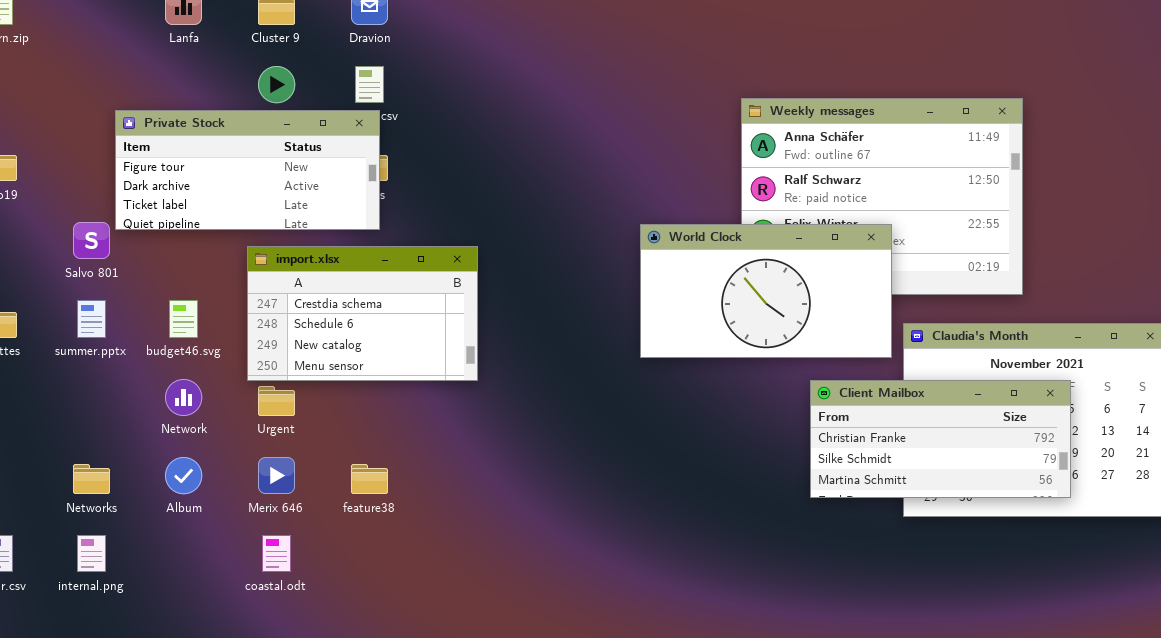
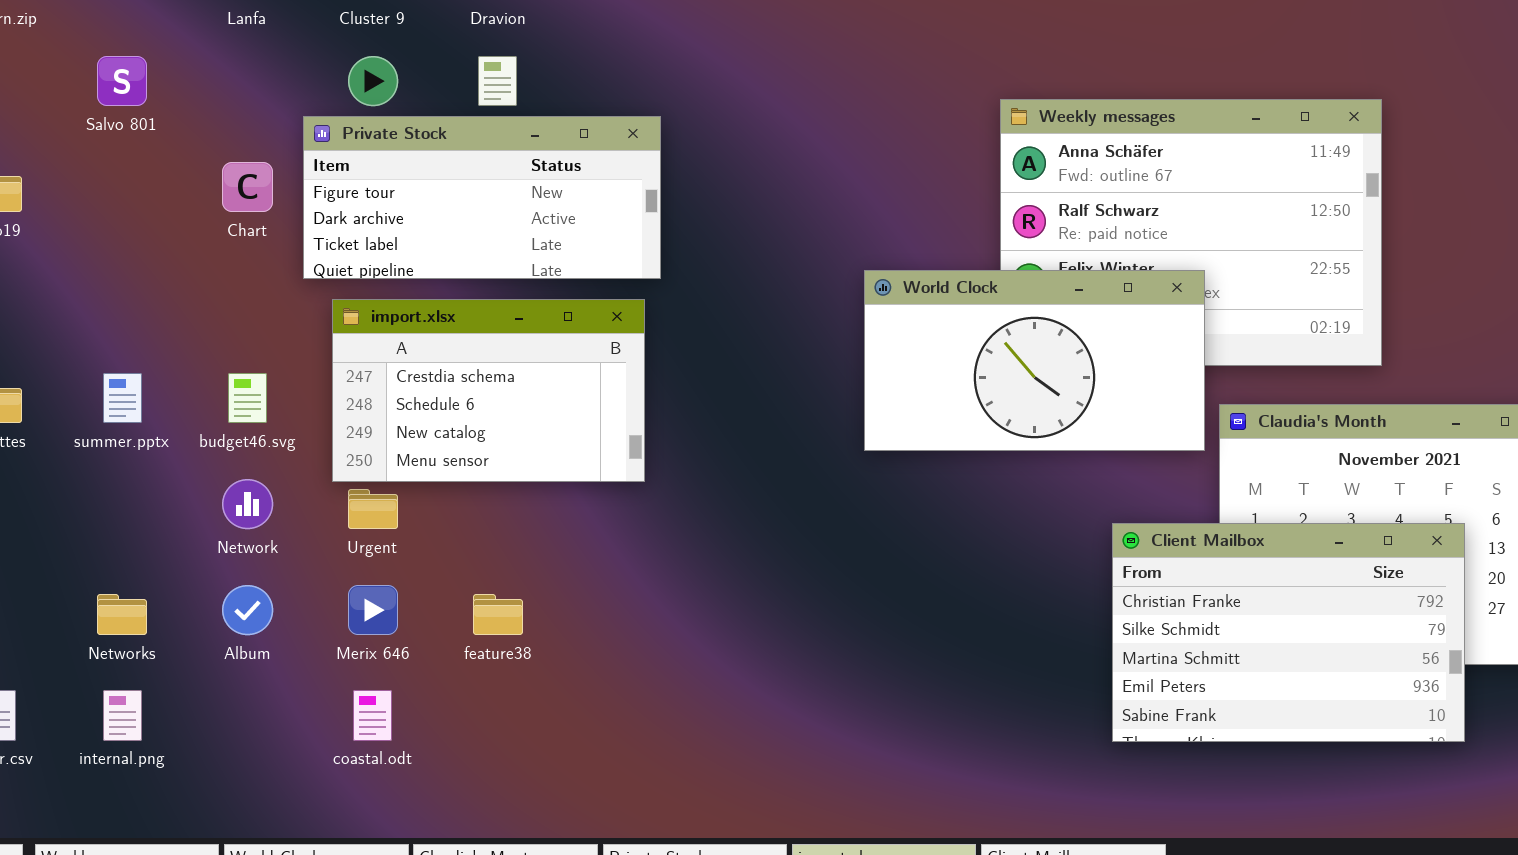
Private Stock: [115,110,380,230] -> [303,116,661,279], moved
Salvo 801: [73,222,110,259] -> [97,56,147,106], moved
Client Mailbox: [810,380,1071,498] -> [1112,523,1465,742], moved, resized

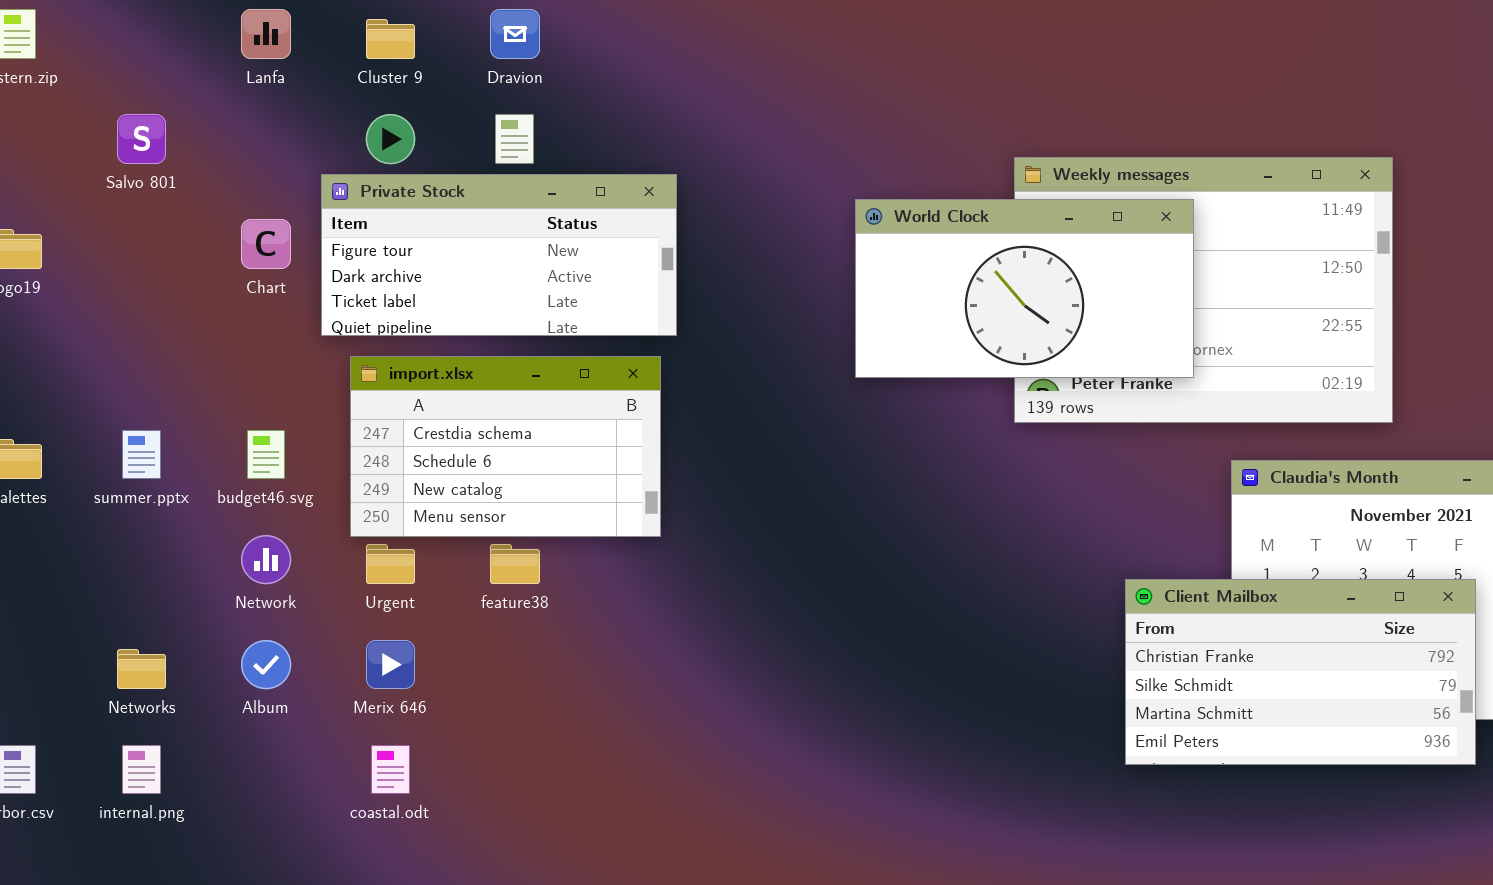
World Clock: [864,270,1205,451] -> [855,199,1194,378], moved
Client Mailbox: [1112,523,1465,742] -> [1125,579,1476,765], resized
feature38: [473,594,523,635] -> [490,544,540,584], moved

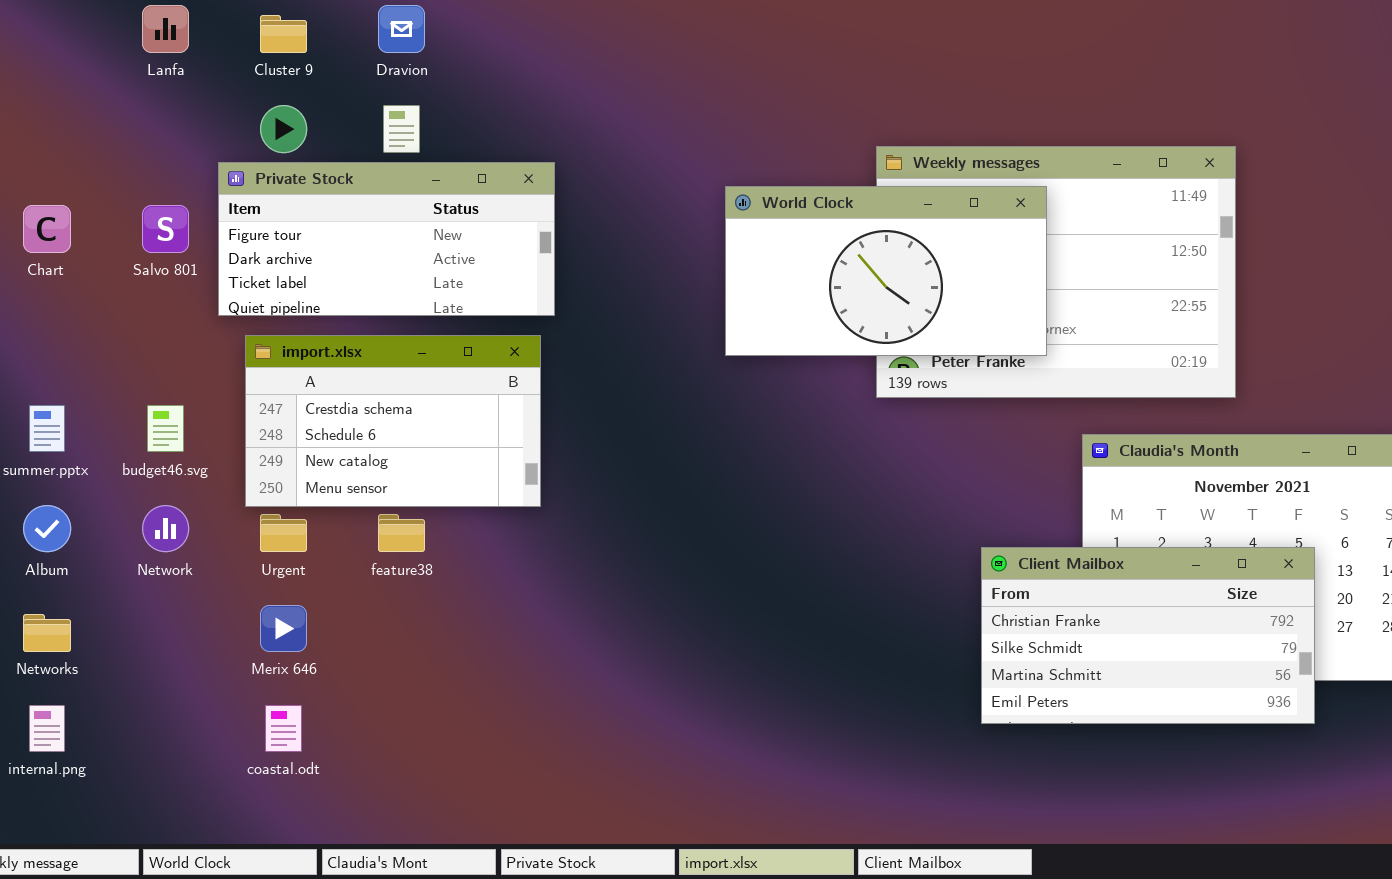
Salvo 801: [117,114,166,164] -> [142,205,189,253], moved
Chart: [241,219,291,269] -> [23,205,71,253], moved
Album: [241,640,291,689] -> [23,505,71,552], moved

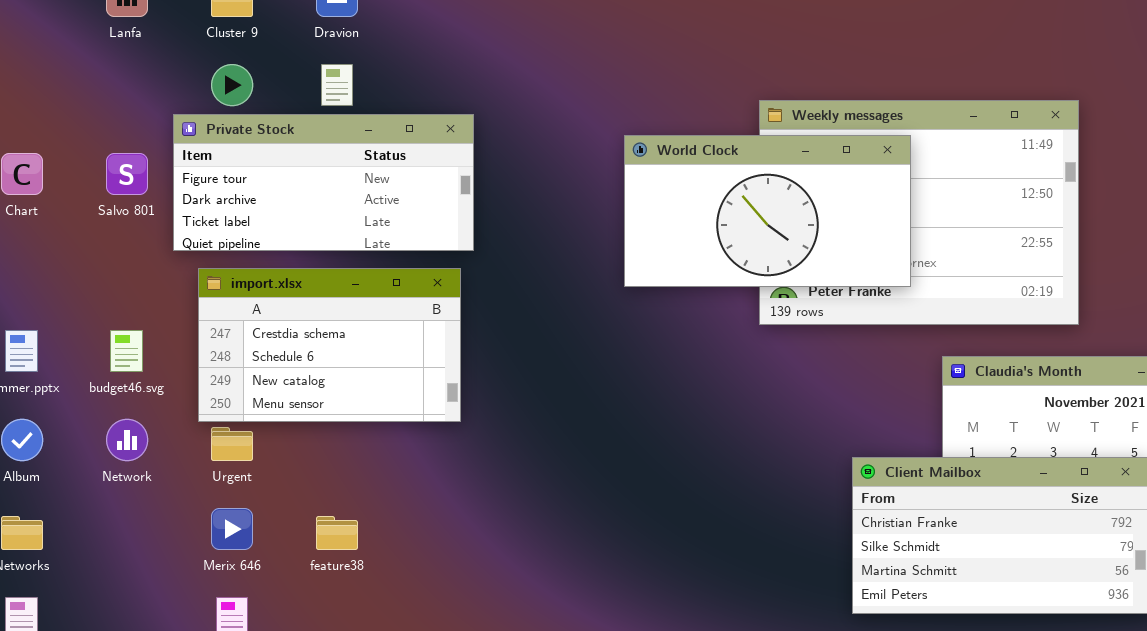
feature38: [378,514,425,552] -> [316,516,358,550], moved

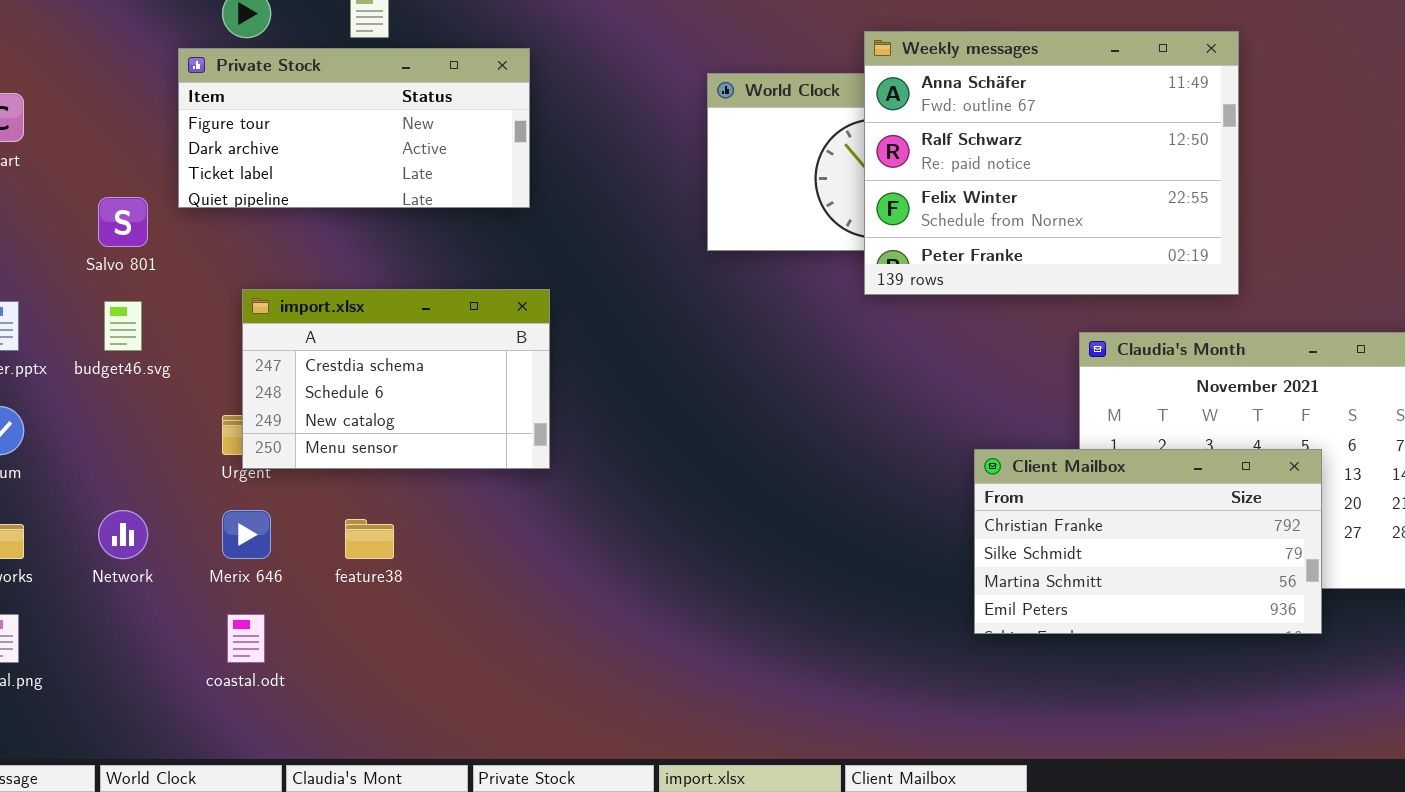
Weekly messages: [759,100,1079,325] -> [864,31,1239,295], raised
Salvo 801: [106,153,148,195] -> [98,197,148,247], moved
import.xlsx: [198,268,461,422] -> [242,289,550,469], moved
Network: [106,419,148,461] -> [98,510,148,559], moved

